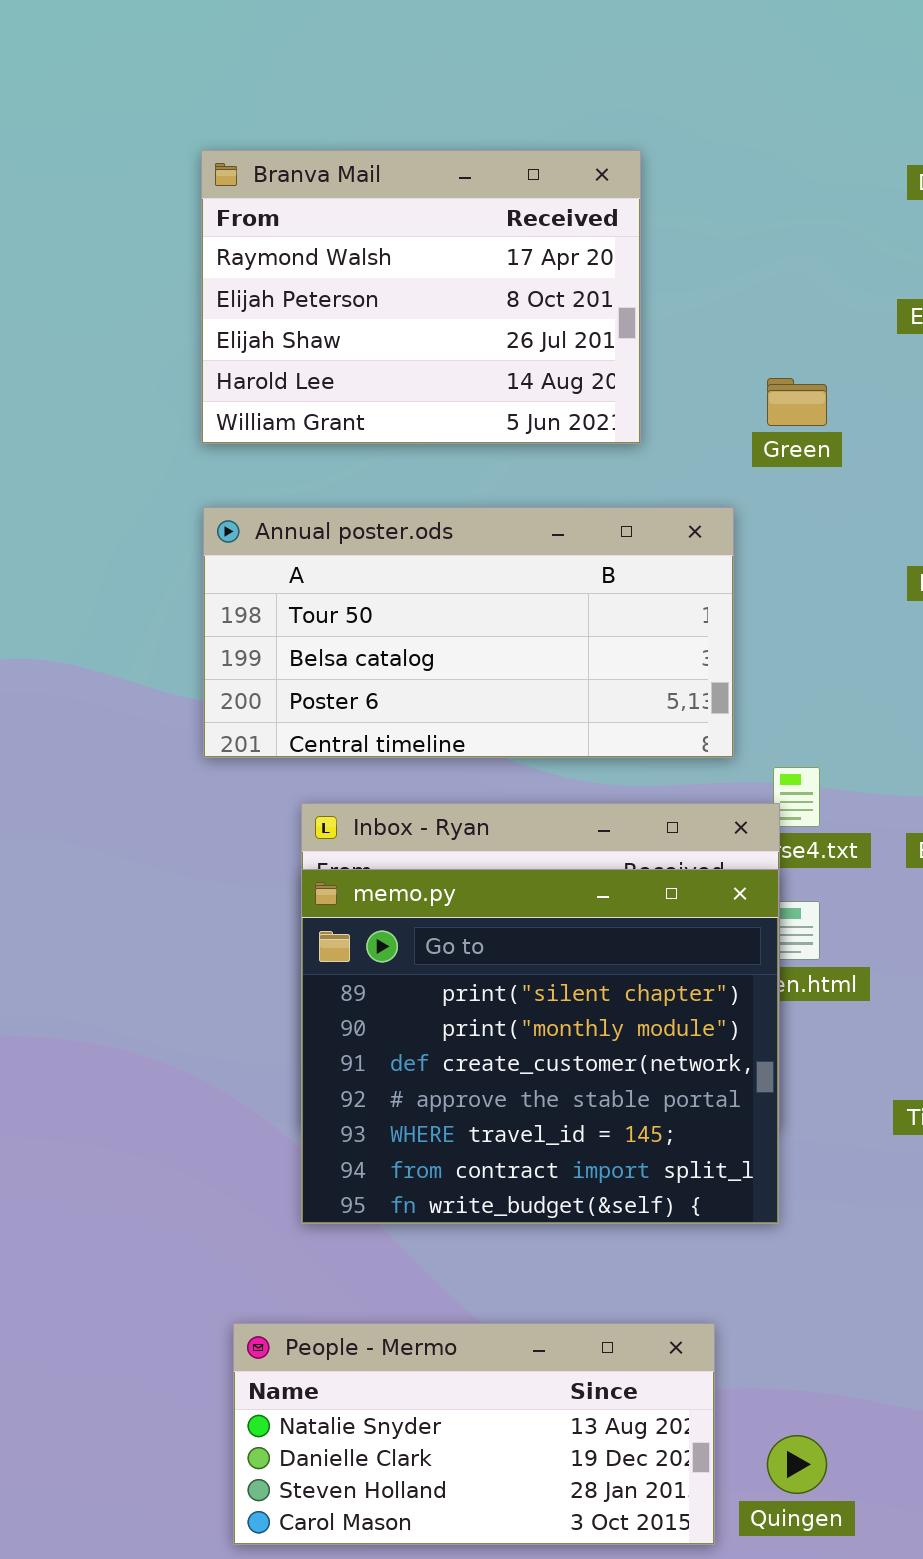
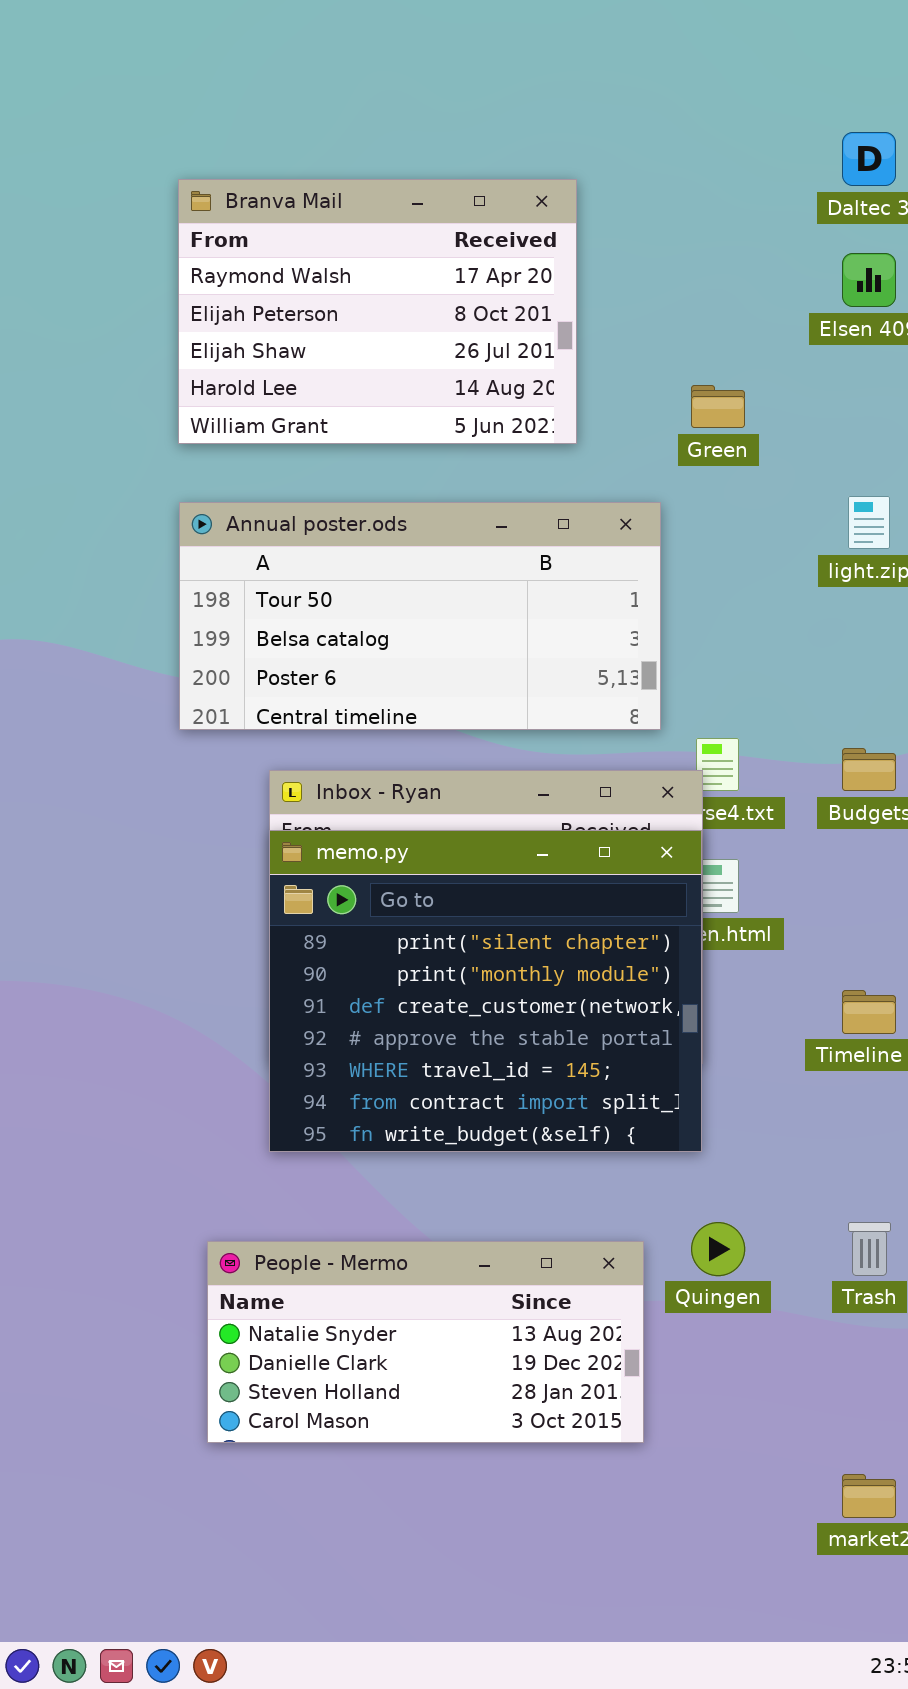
Quingen: [767,1435,827,1494] -> [691,1222,745,1276], moved

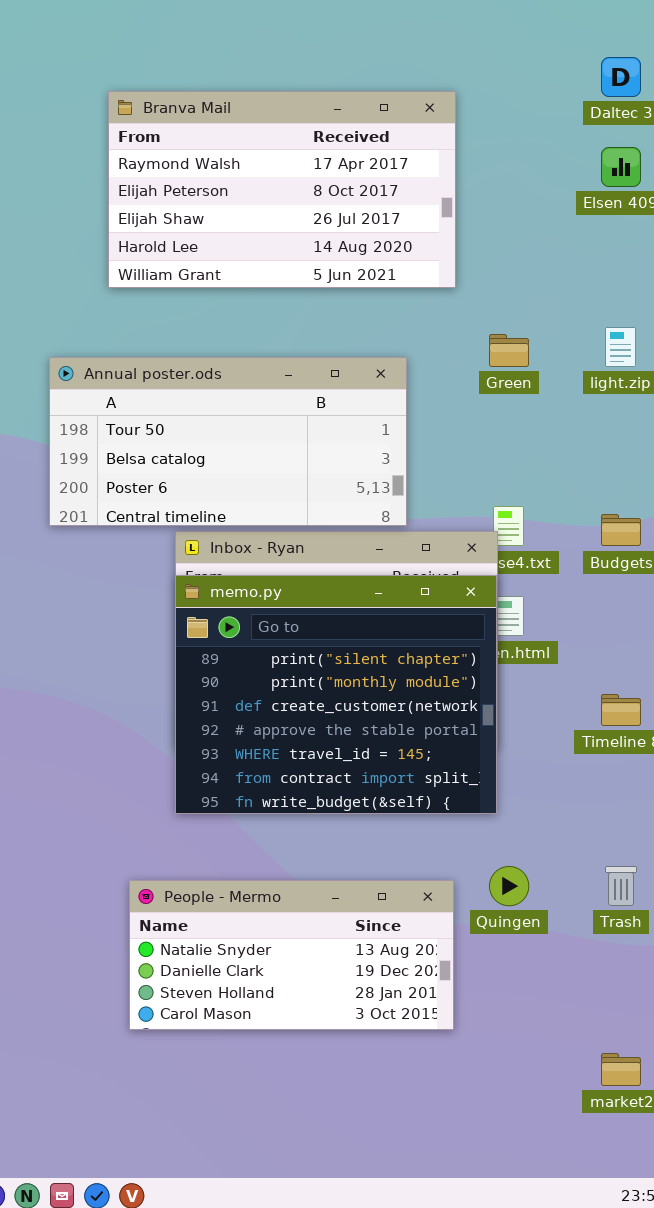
Branva Mail: [178,179,577,444] -> [108,91,456,288], resized
Green: [691,385,745,428] -> [489,334,529,367], moved
Annual poster.ods: [179,502,661,730] -> [49,357,407,526], moved

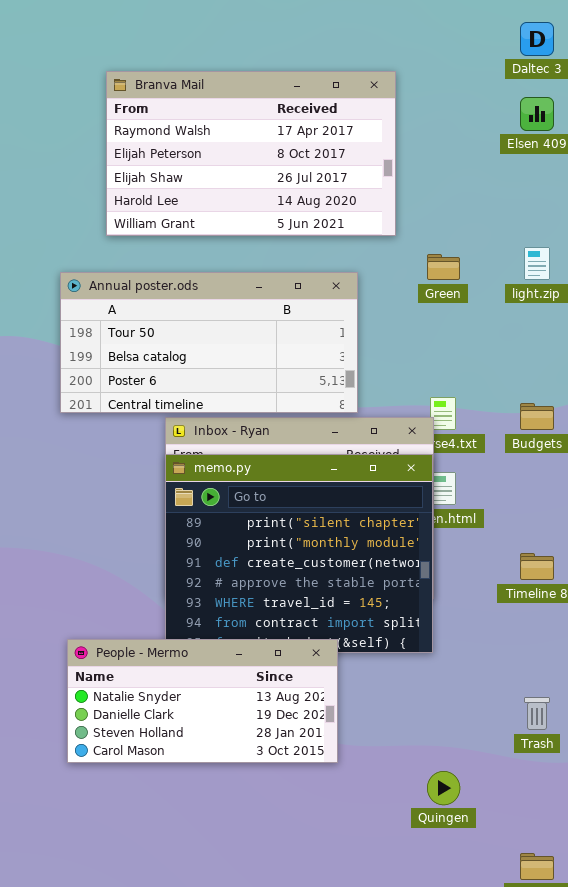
Branva Mail: [108,91,456,288] -> [106,71,396,236], moved
Quingen: [489,866,529,906] -> [427,771,460,805], moved
People - Mermo: [129,880,454,1030] -> [67,639,338,763], moved

